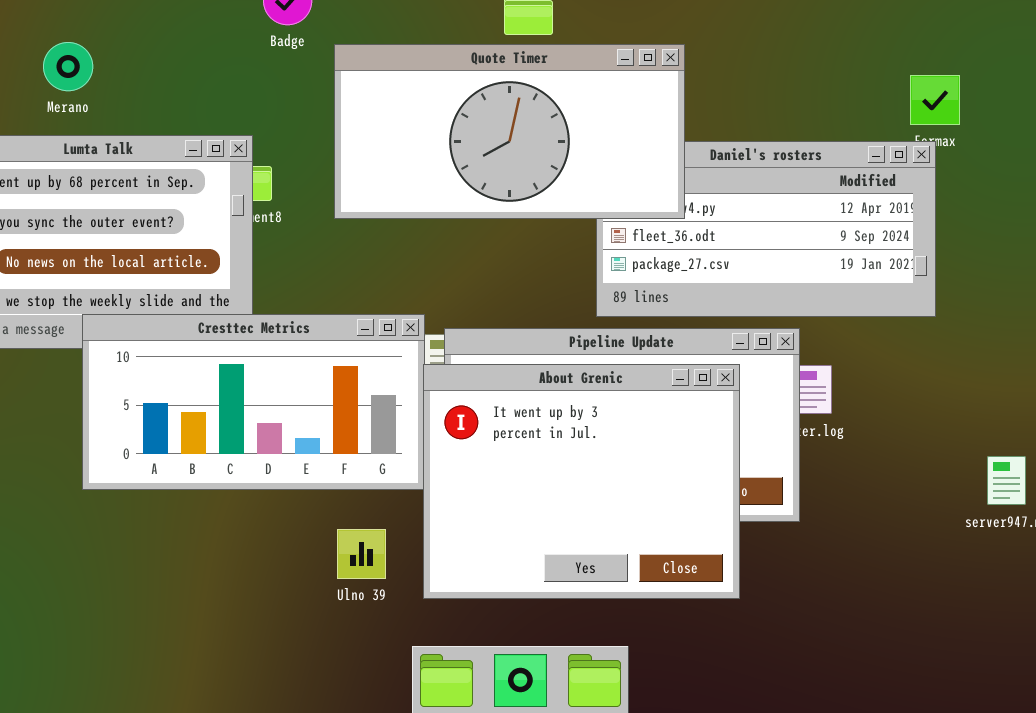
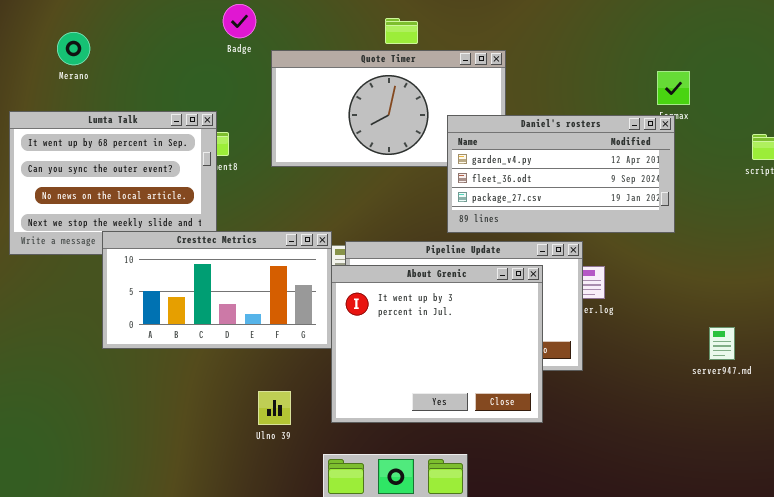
Merano: [43,42,93,91] -> [57,32,90,65], moved
Daniel's rosters: [596,141,936,317] -> [447,115,675,233], raised
Ulno 39: [337,529,386,579] -> [258,391,291,425], moved

